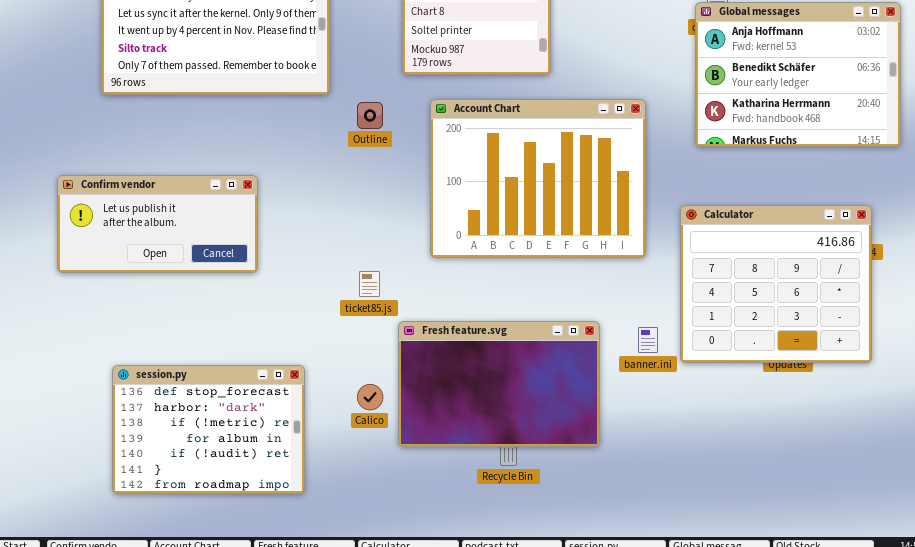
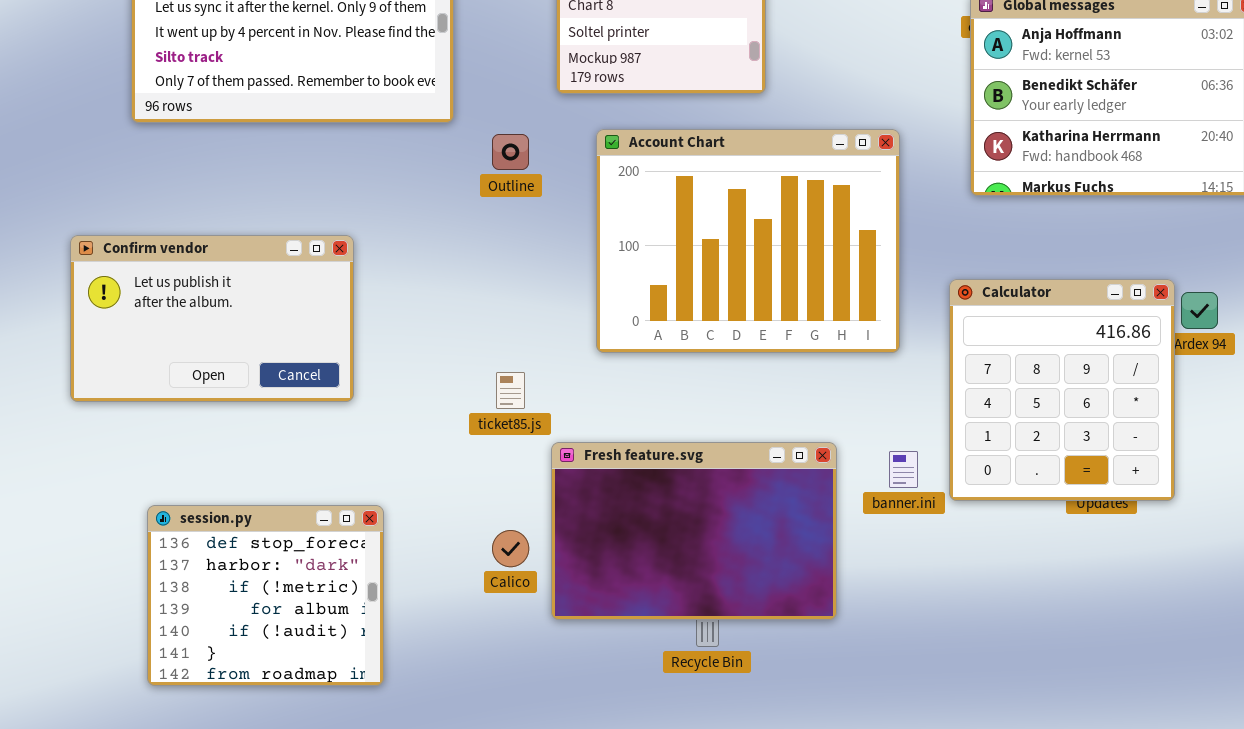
Confirm vendor: [57,175,258,273] -> [70,235,354,402], resized
Calculator: [680,205,872,363] -> [949,279,1175,501], resized
session.py: [112,365,305,494] -> [147,505,384,686], resized

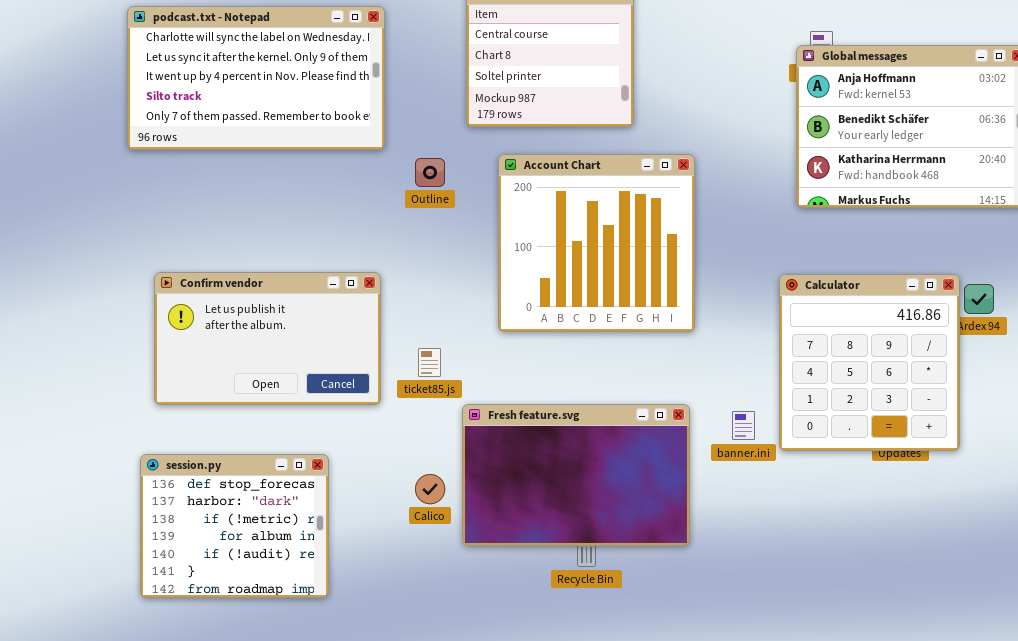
Account Chart: [596,129,900,353] -> [498,154,695,332], resized
Confirm vendor: [70,235,354,402] -> [154,272,381,405], moved

